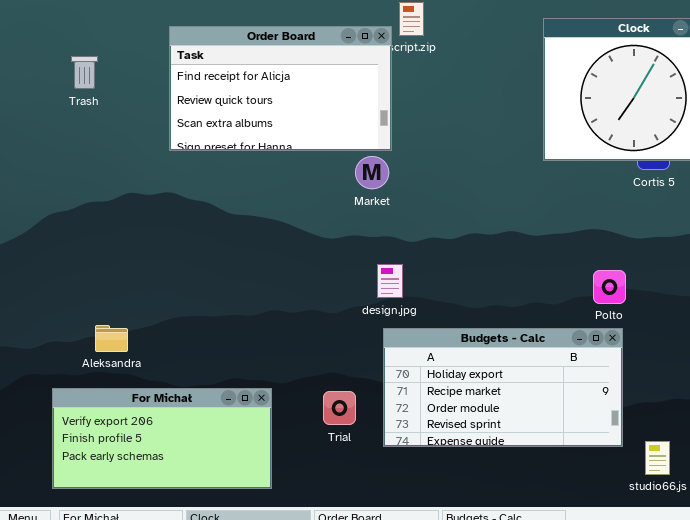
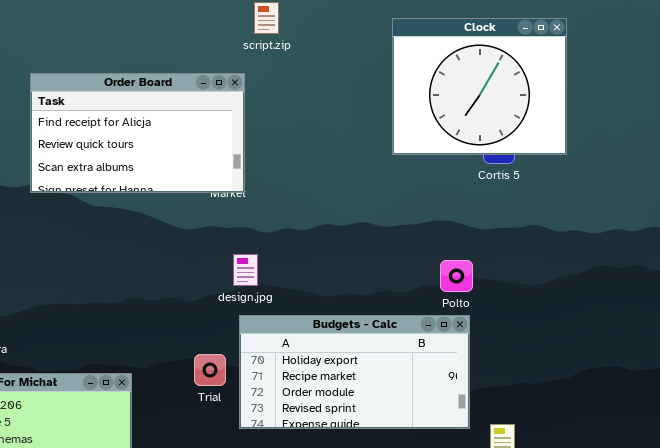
Order Board: [169,26,392,151] -> [30,73,245,193], moved
Trial: [323,391,356,425] -> [194,354,226,386], moved

